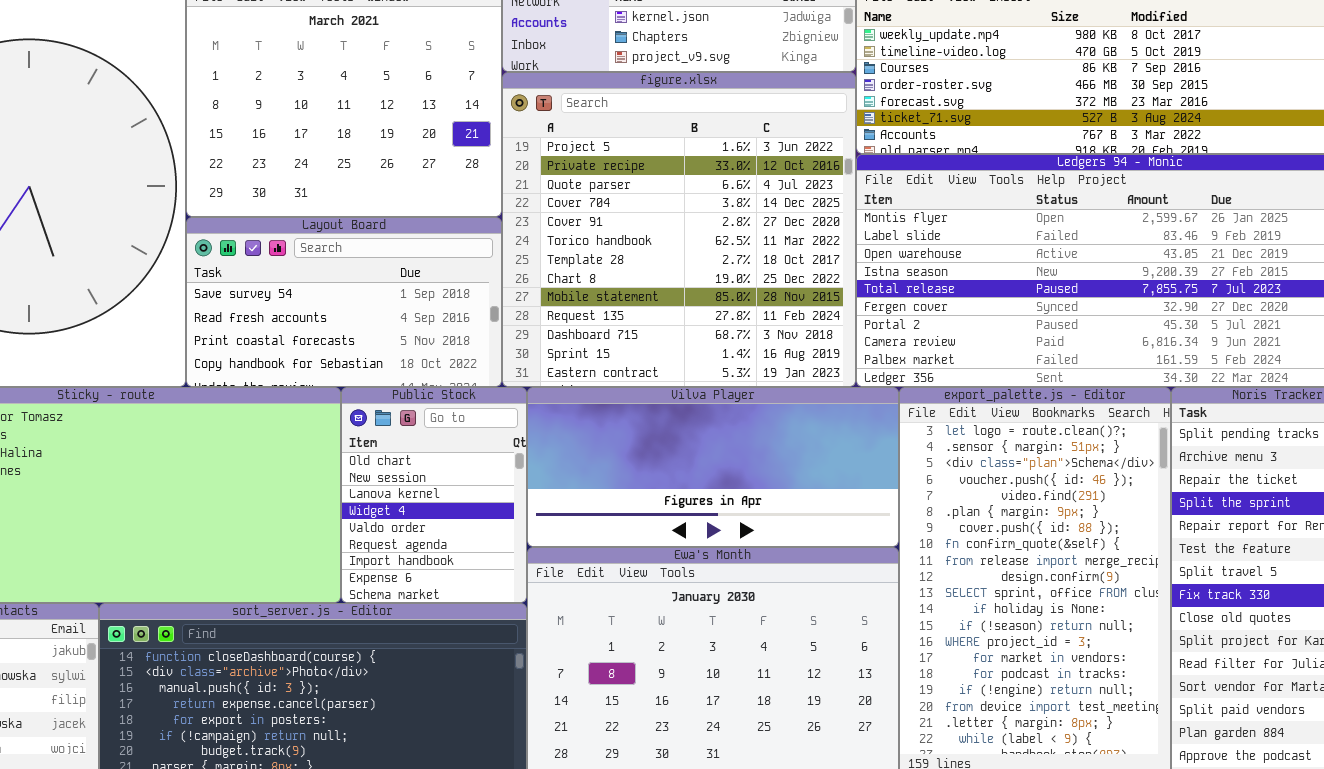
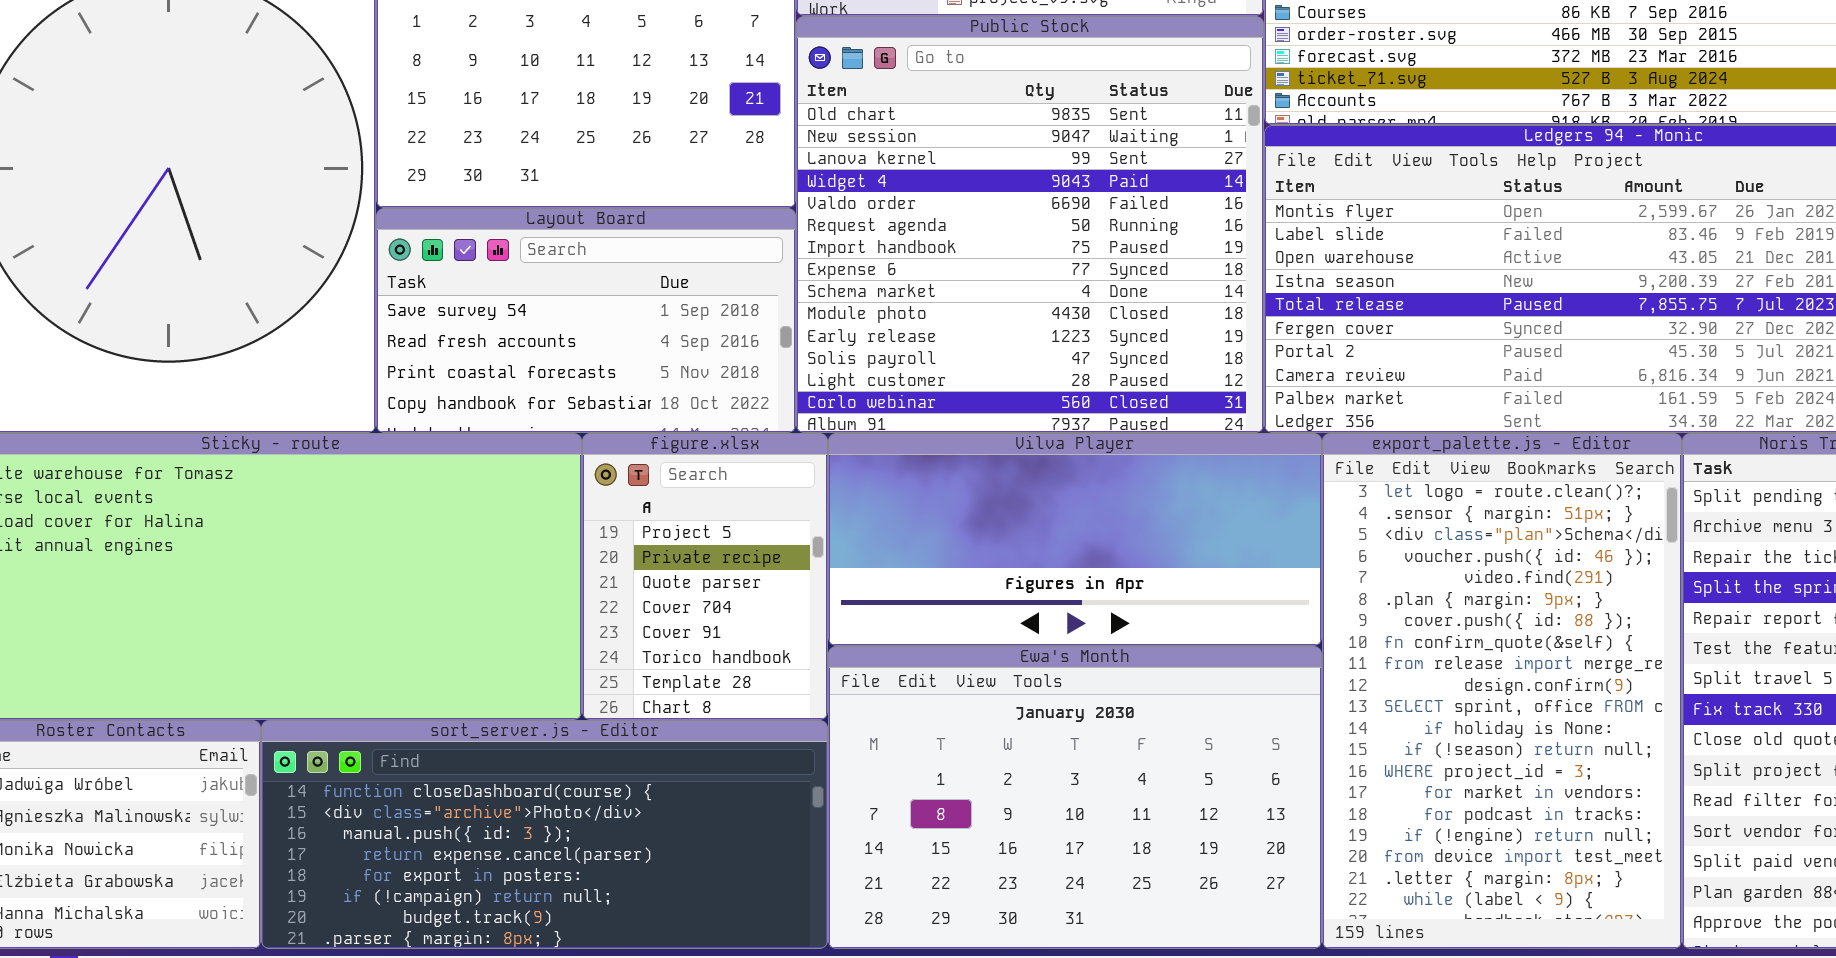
figure.xlsx: [502,72,856,387] -> [582,433,828,720], moved, resized
Public Stock: [341,387,527,603] -> [796,16,1264,433], moved, resized

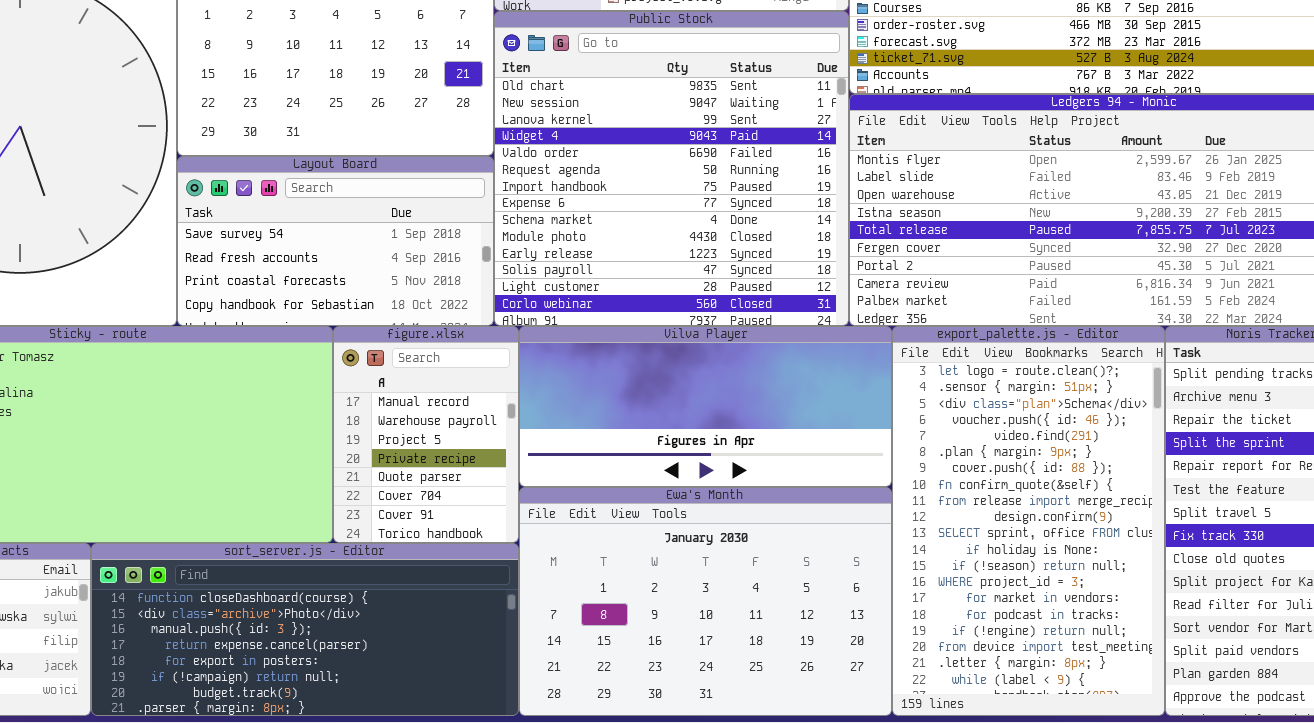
figure.xlsx: [582,433,828,720] -> [333,326,519,543], scrolled up 2 rows

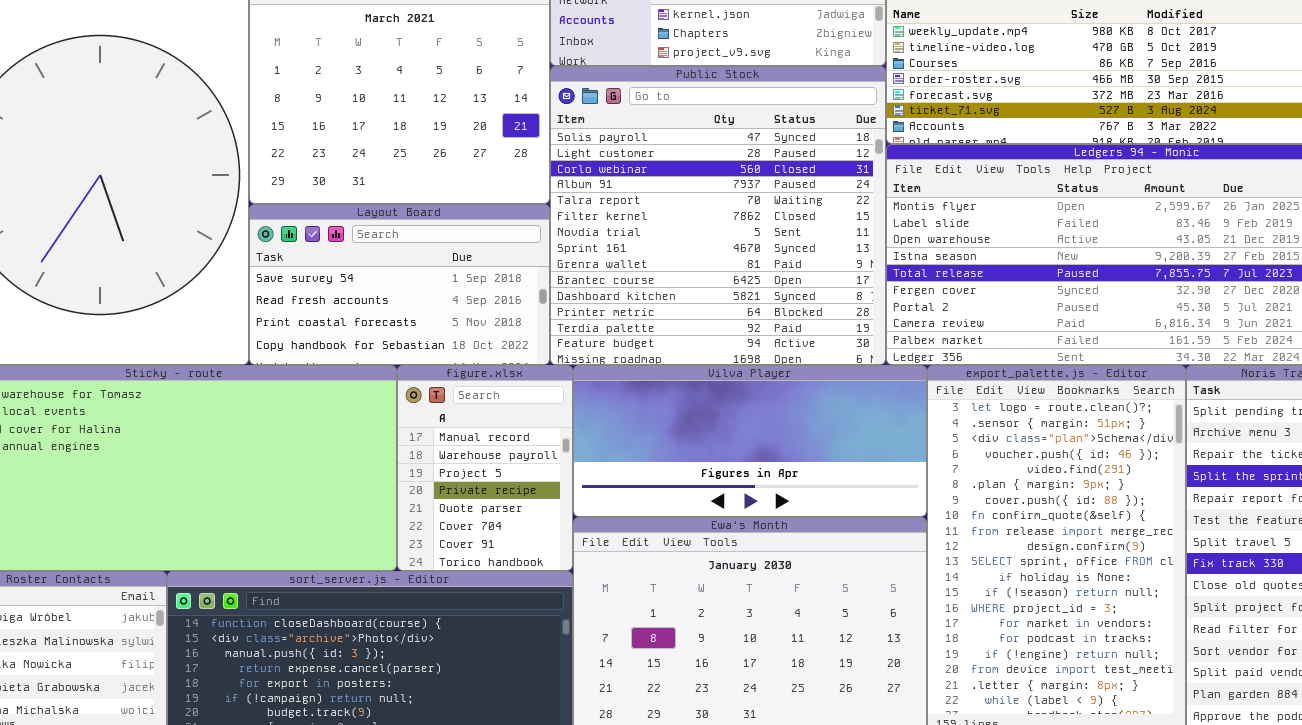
Public Stock: [494,11,849,326] -> [550,66,886,365], scrolled down 11 rows

